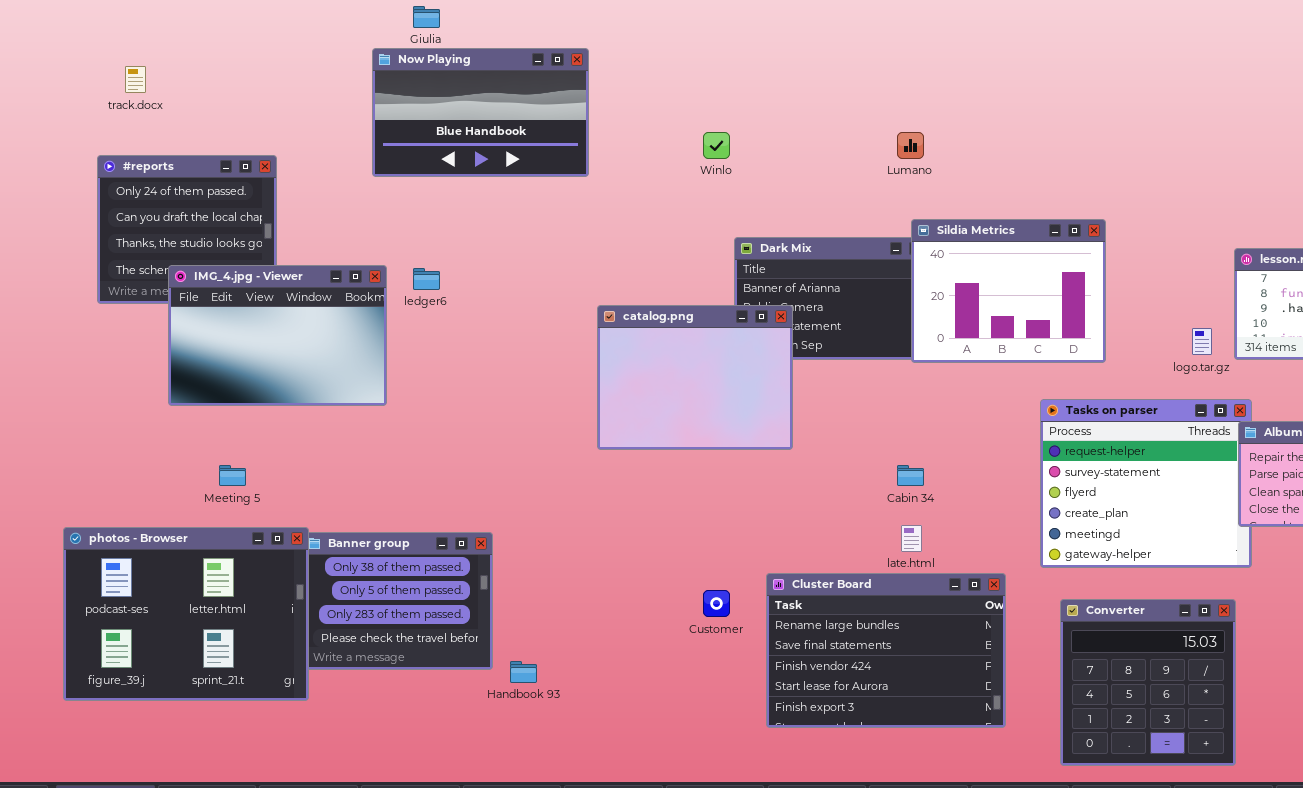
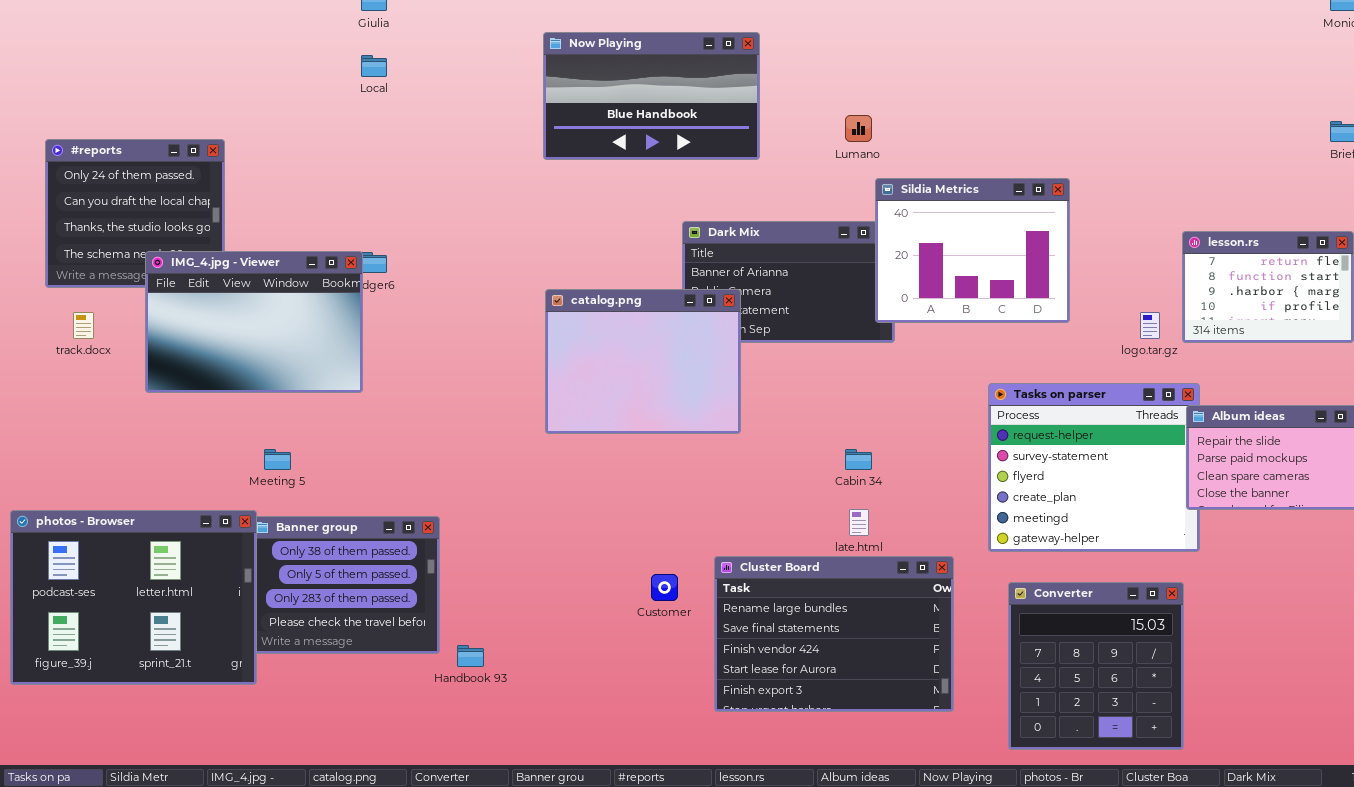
Now Playing: [372,48,589,177] -> [543,32,760,160], moved
track.docx: [125,66,146,93] -> [73,312,94,339], moved
Sildia Metrics: [911,219,1106,363] -> [875,178,1070,323], moved
IMG_4.jpg - Viewer: [168,265,387,406] -> [145,251,363,393], moved
Meeting 5: [219,465,246,486] -> [264,449,291,470], moved

